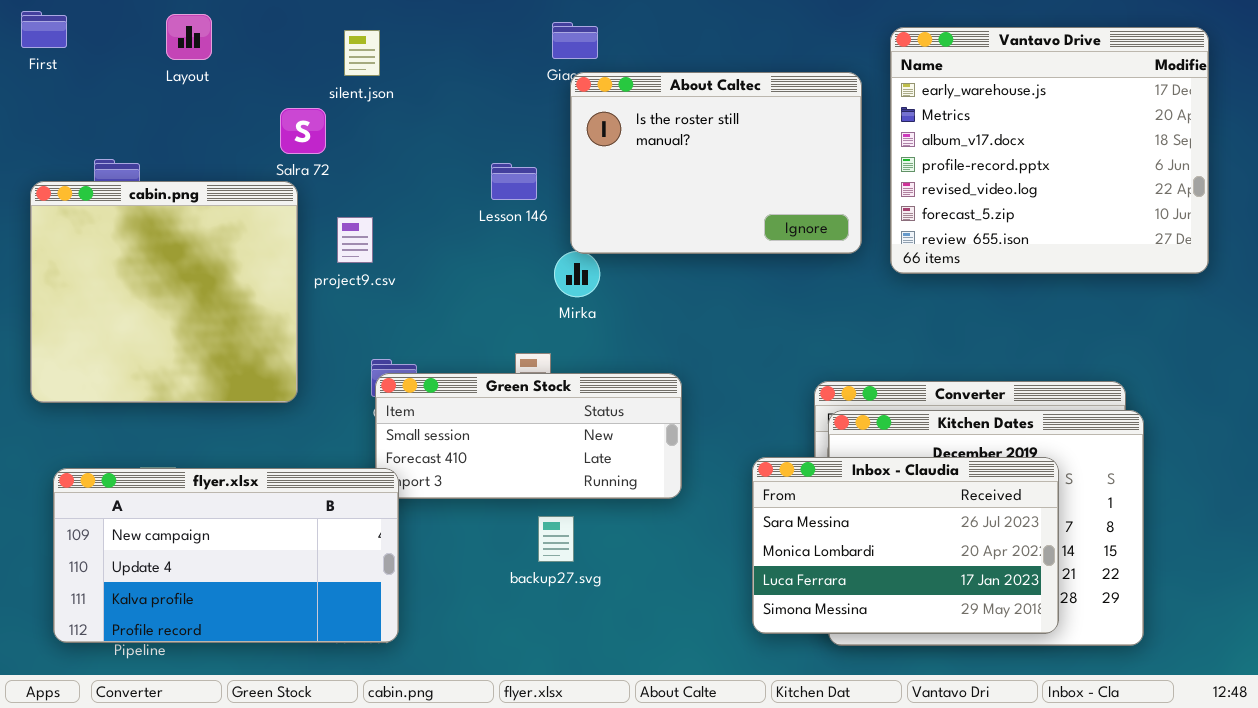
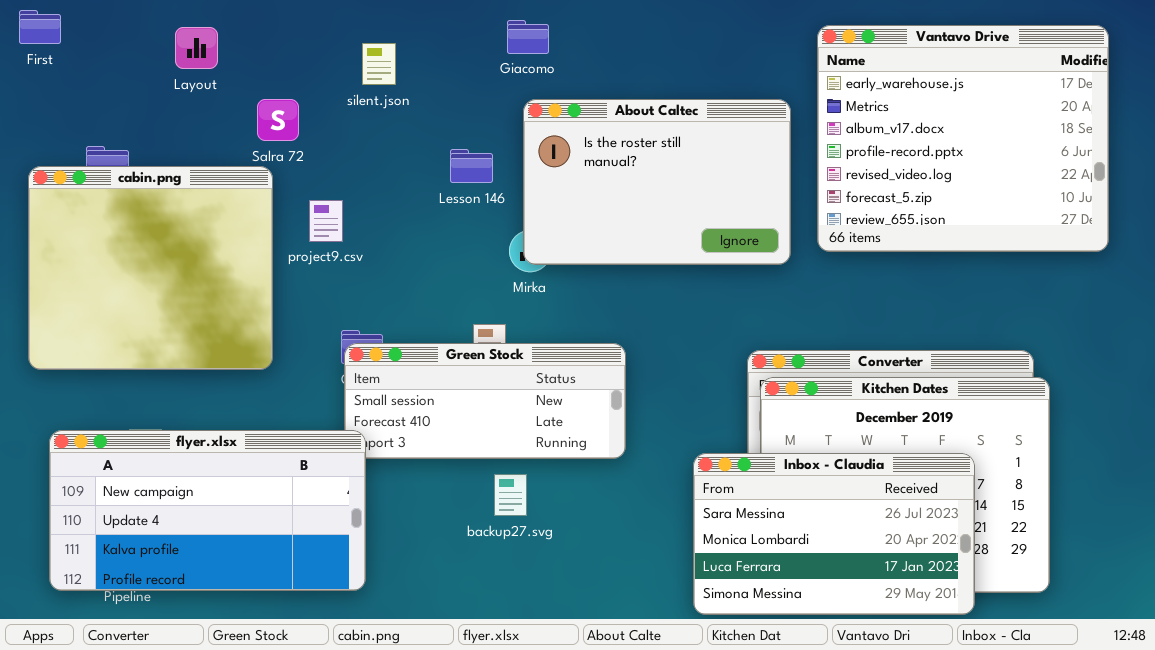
Layout: [166,14,212,60] -> [175,27,218,69], moved
silent.json: [344,30,380,76] -> [362,43,396,85], moved
About Caltec: [570,72,862,254] -> [523,99,791,265], moved
Inbox - Claudia: [752,457,1059,634] -> [693,453,975,615], moved

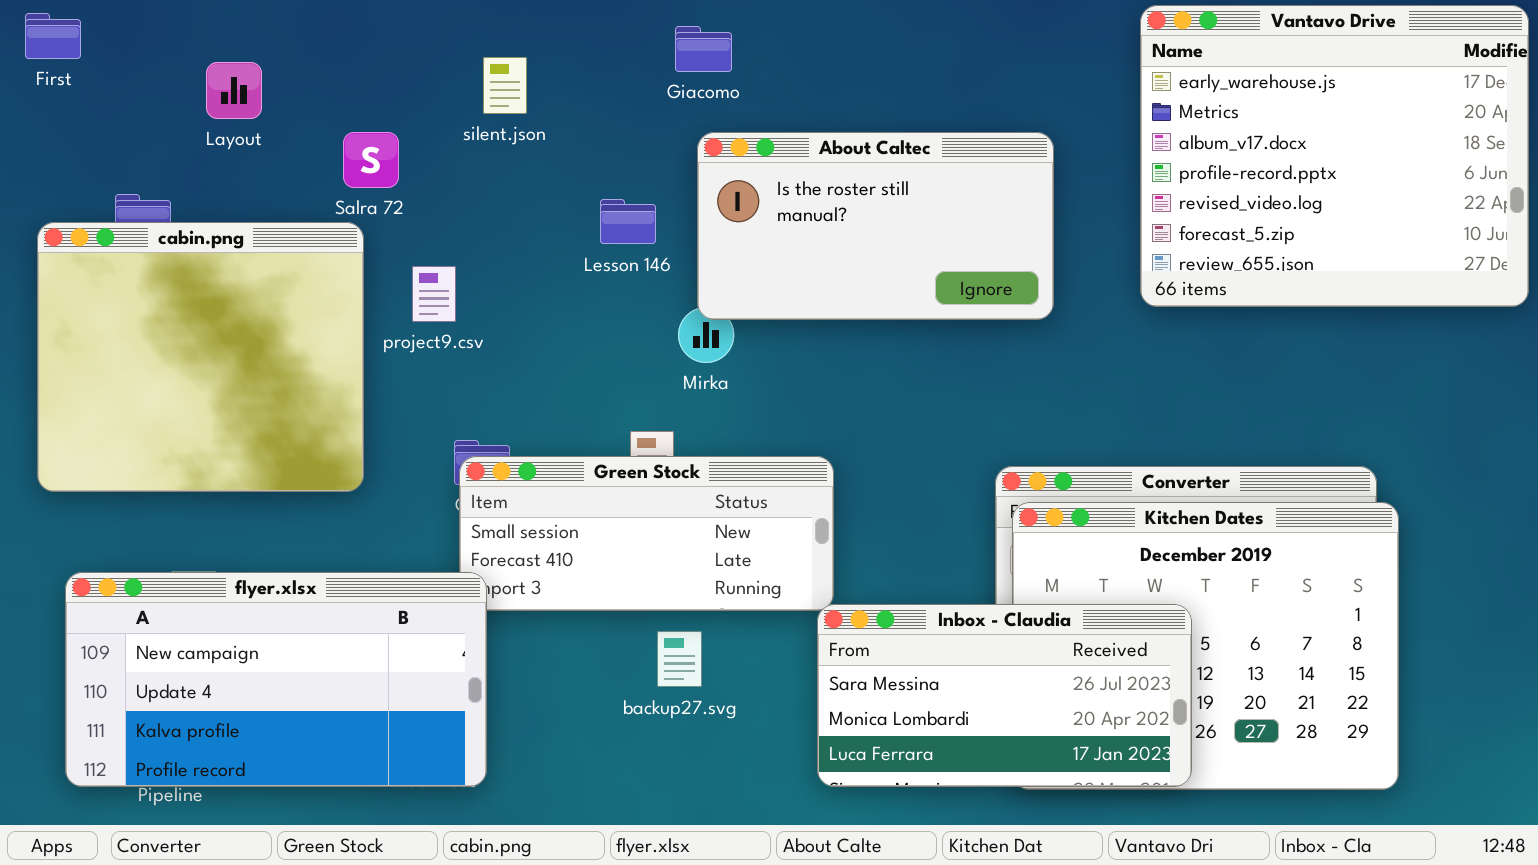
Vantavo Drive: [817,25,1109,252] -> [1140,5,1529,307], moved
Layout: [175,27,218,69] -> [206,62,262,119], moved
About Caltec: [523,99,791,265] -> [697,132,1054,320], resized
Inbox - Claudia: [693,453,975,615] -> [817,604,1192,787], moved, resized

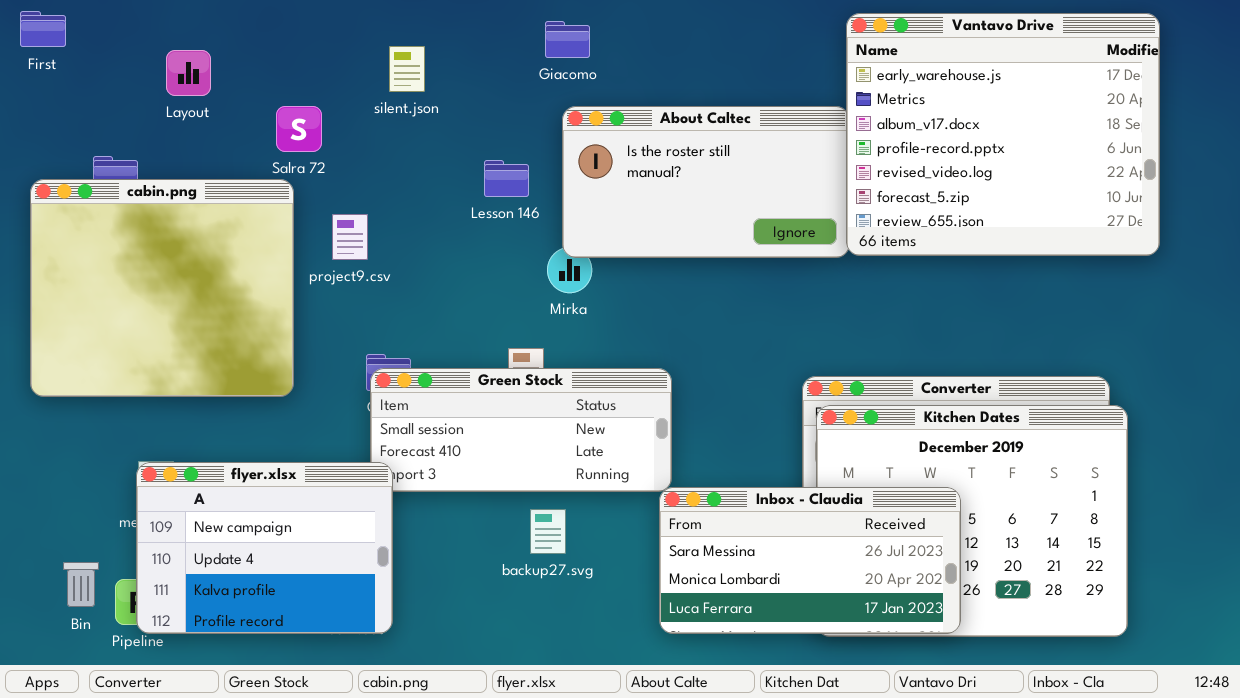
Vantavo Drive: [1140,5,1529,307] -> [846,13,1160,256], moved
flyer.xlsx: [65,572,487,787] -> [136,462,393,634], resized

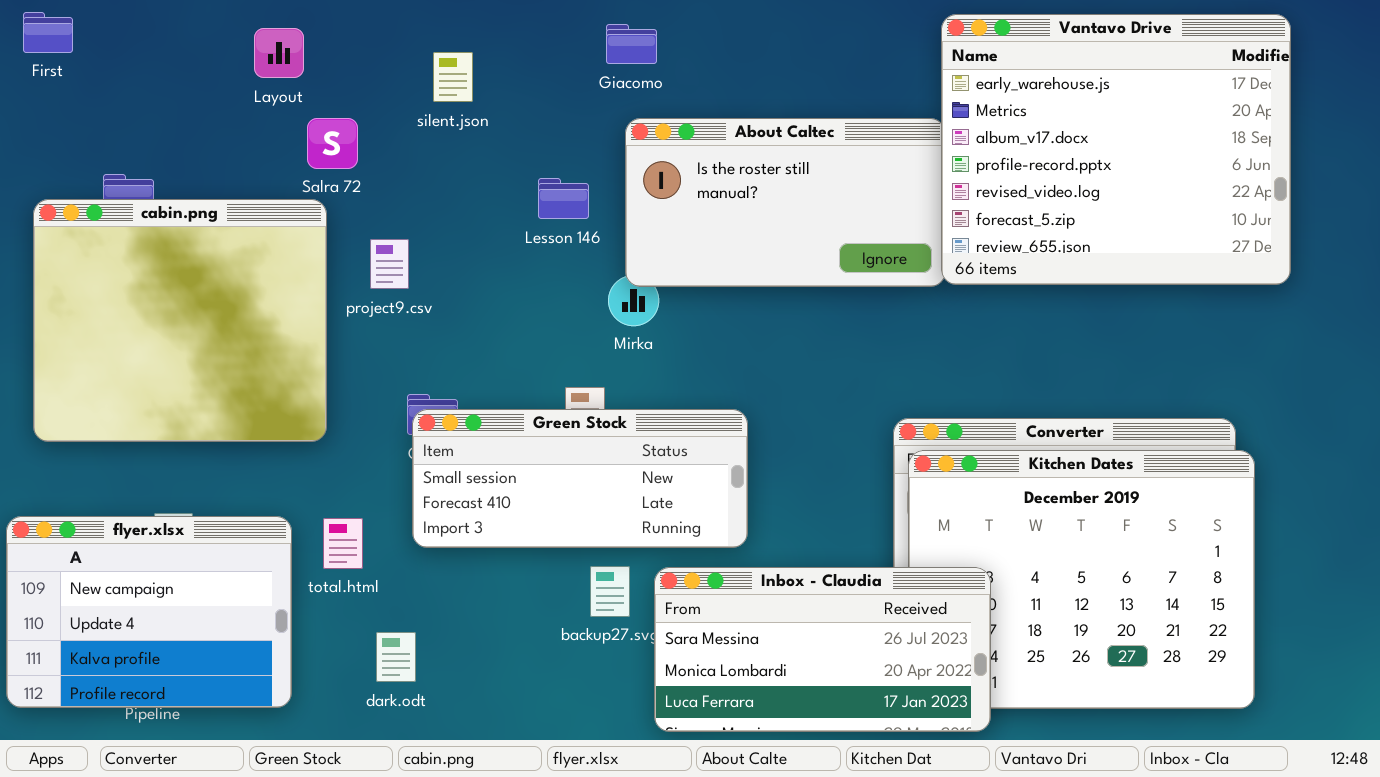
Layout: [166,50,211,96] -> [254,28,304,78], moved
flyer.xlsx: [136,462,393,634] -> [6,516,292,708], moved
Inbox - Claudia: [659,487,961,634] -> [654,567,991,732], moved

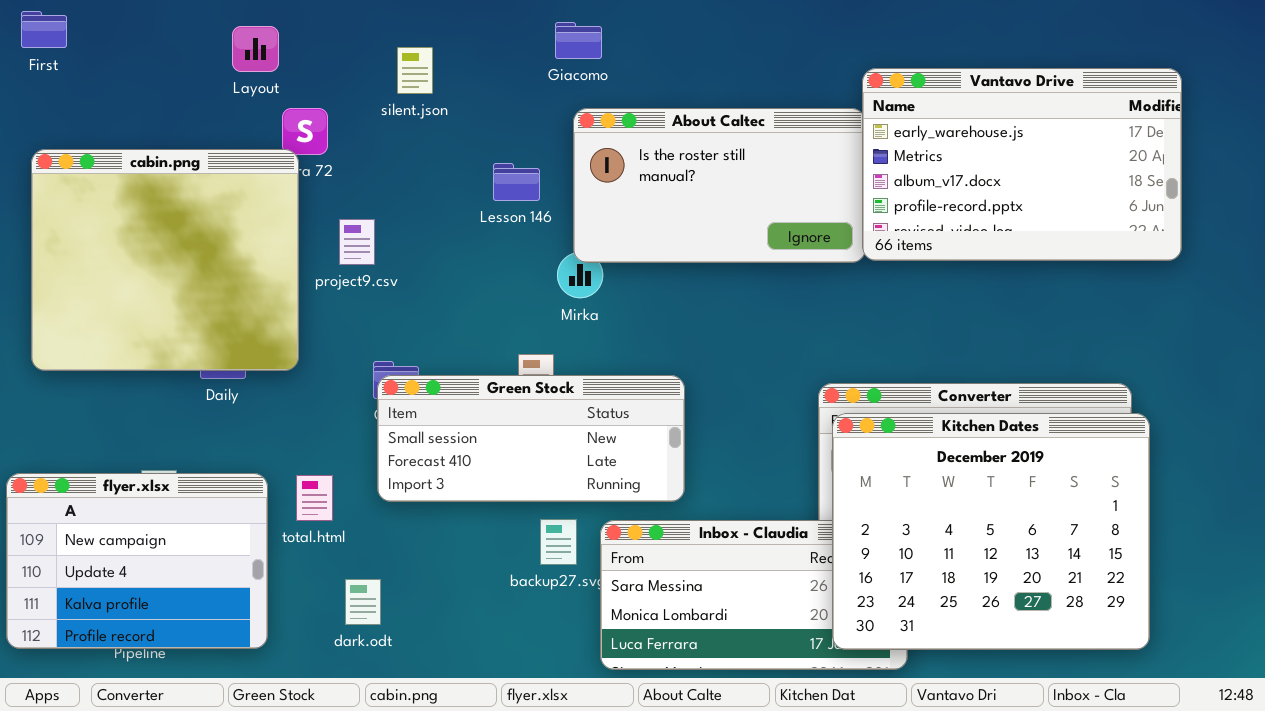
Vantavo Drive: [941,14,1291,285] -> [862,68,1182,261], resized
cabin.png: [33,199,327,442] -> [31,149,299,371], moved
Kitchen Dates: [908,450,1255,709] -> [832,413,1150,650], raised

